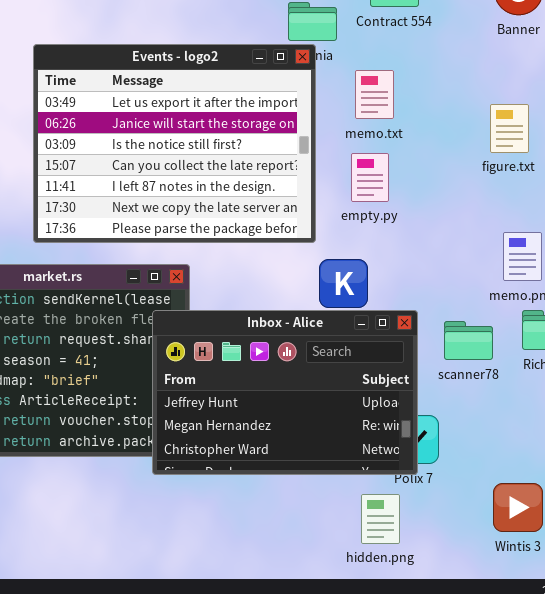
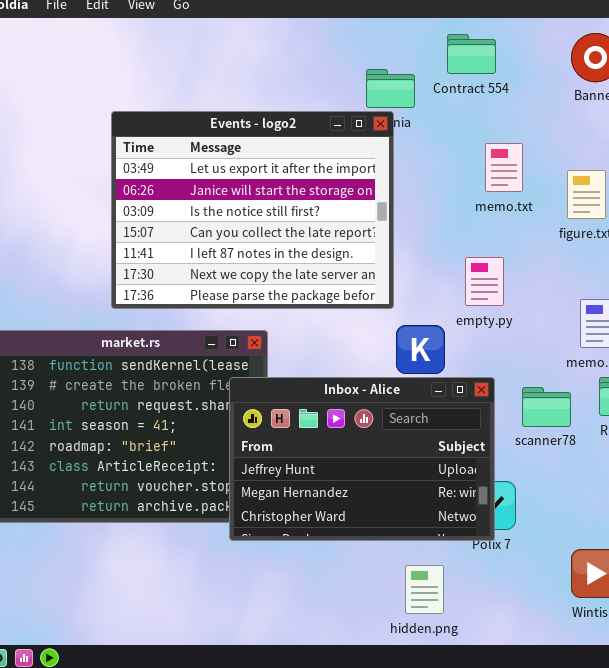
memo.txt: [355,70,394,119] -> [485,143,523,192], moved
empty.py: [351,153,389,202] -> [465,257,504,306], moved
hidden.png: [361,494,400,544] -> [405,565,444,614], moved

